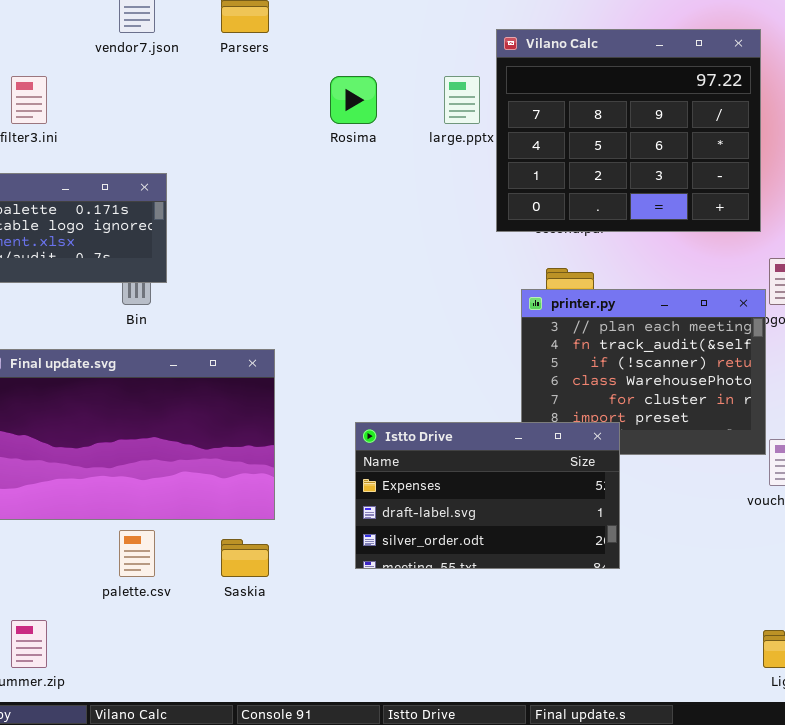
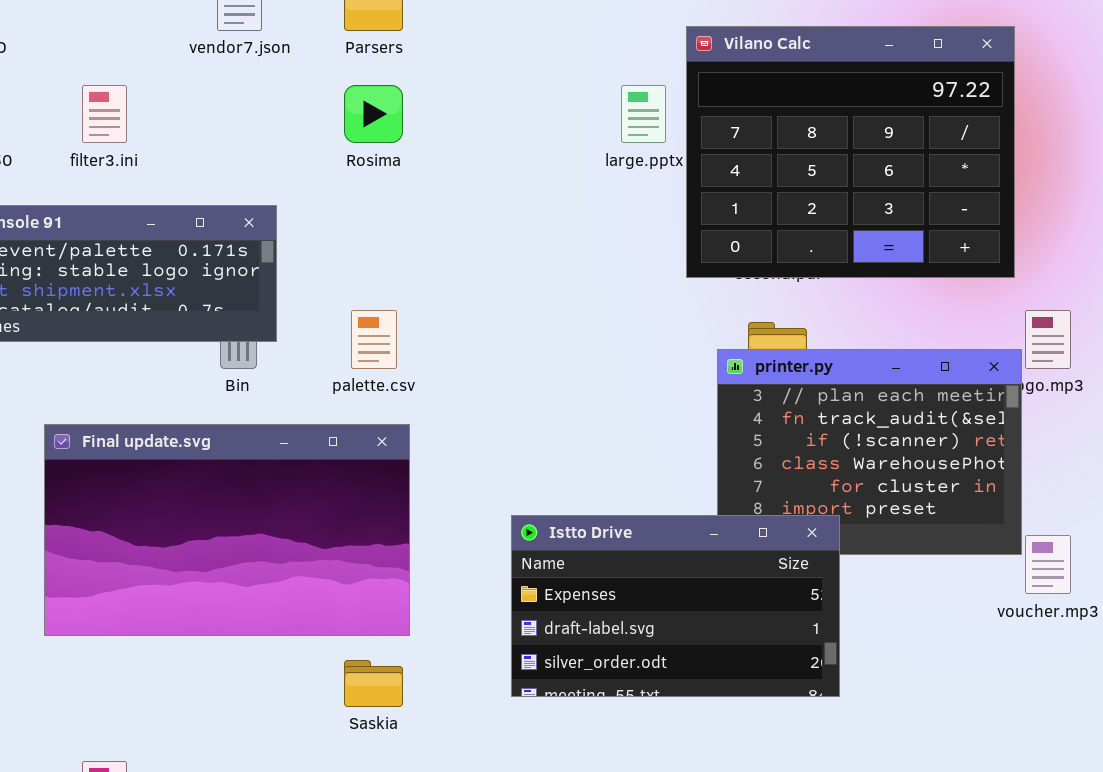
Rosima: [330,76,377,124] -> [344,85,403,143], moved
palette.csv: [119,530,155,577] -> [351,310,397,369], moved

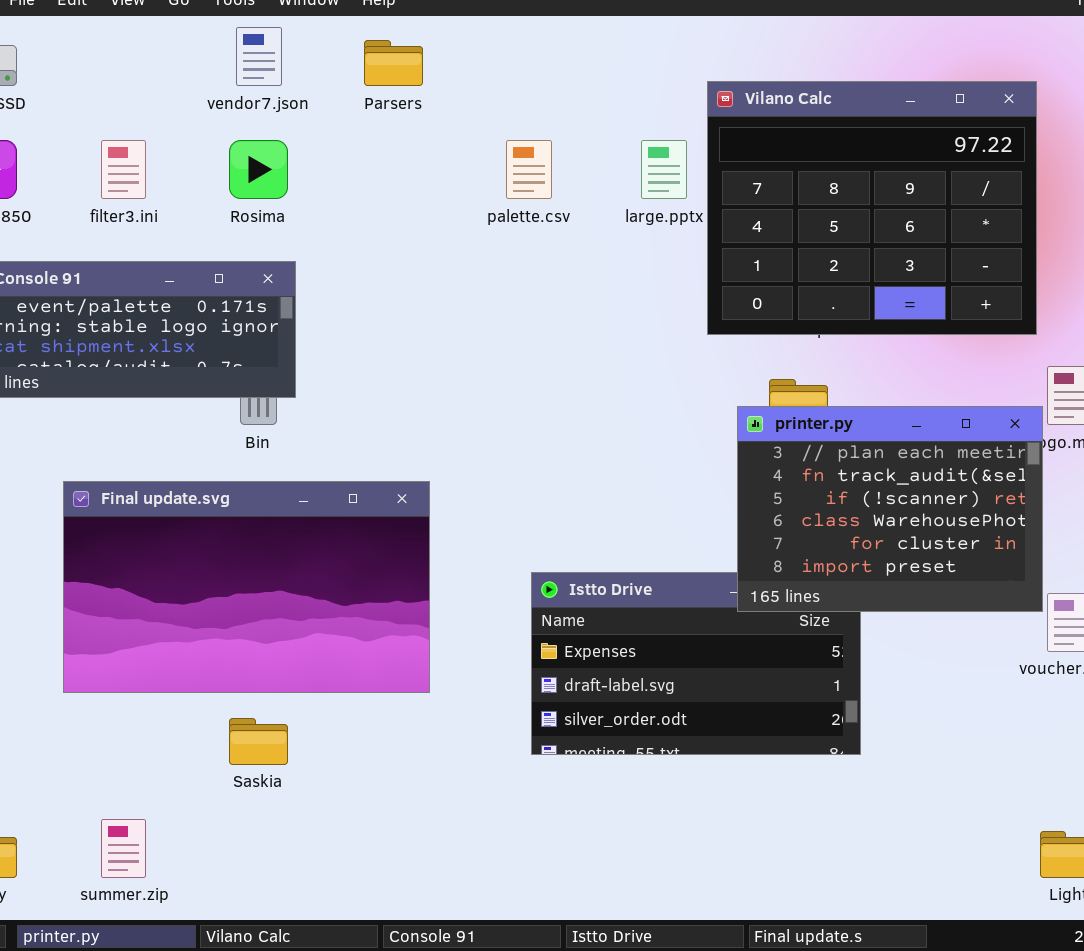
Rosima: [344,85,403,143] -> [229,140,288,199], moved
palette.csv: [351,310,397,369] -> [506,140,552,199], moved
printer.py: [717,349,1022,555] -> [737,406,1043,612], raised
Saskia: [344,660,403,707] -> [229,718,288,765], moved

